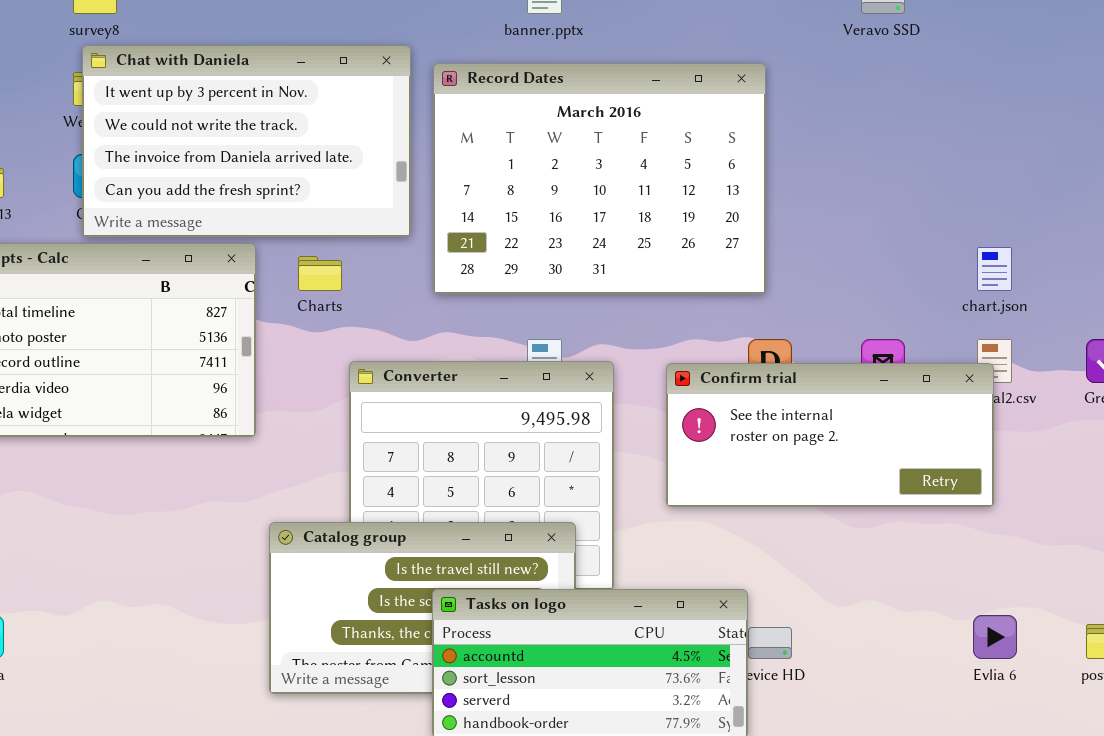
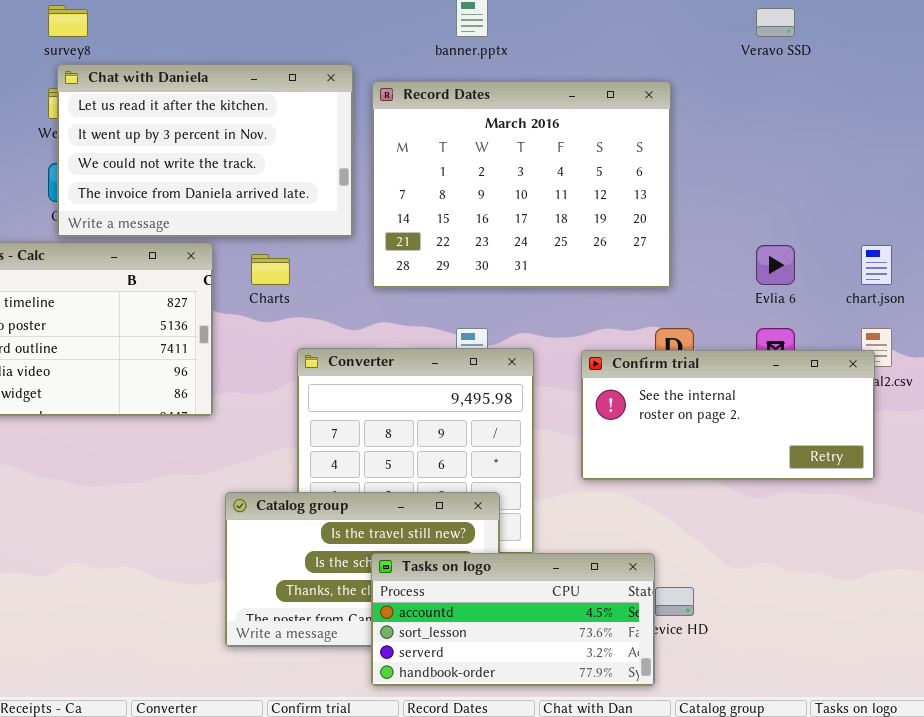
Chat with Daniela: [82,45,411,237] -> [57,64,353,237], scrolled up 1 row
Evlia 6: [973,615,1017,659] -> [756,245,795,285], moved

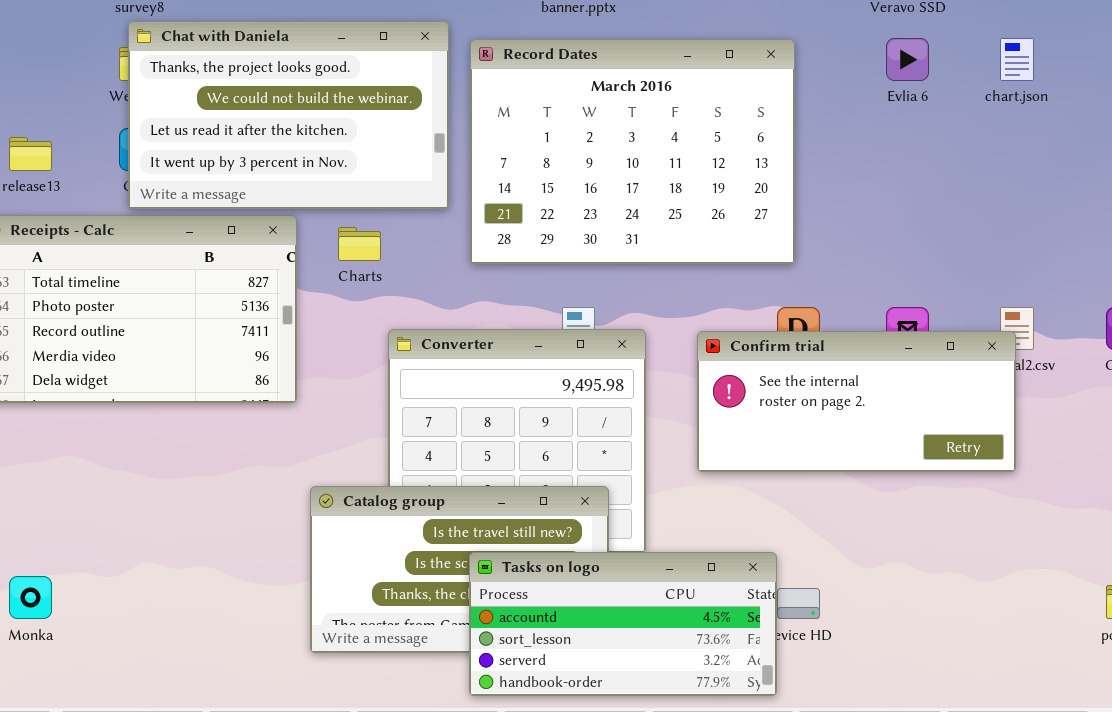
Chat with Daniela: [57,64,353,237] -> [128,21,449,209], scrolled up 2 rows
Evlia 6: [756,245,795,285] -> [886,38,929,81], moved
chart.json: [861,245,892,285] -> [1000,38,1034,81], moved

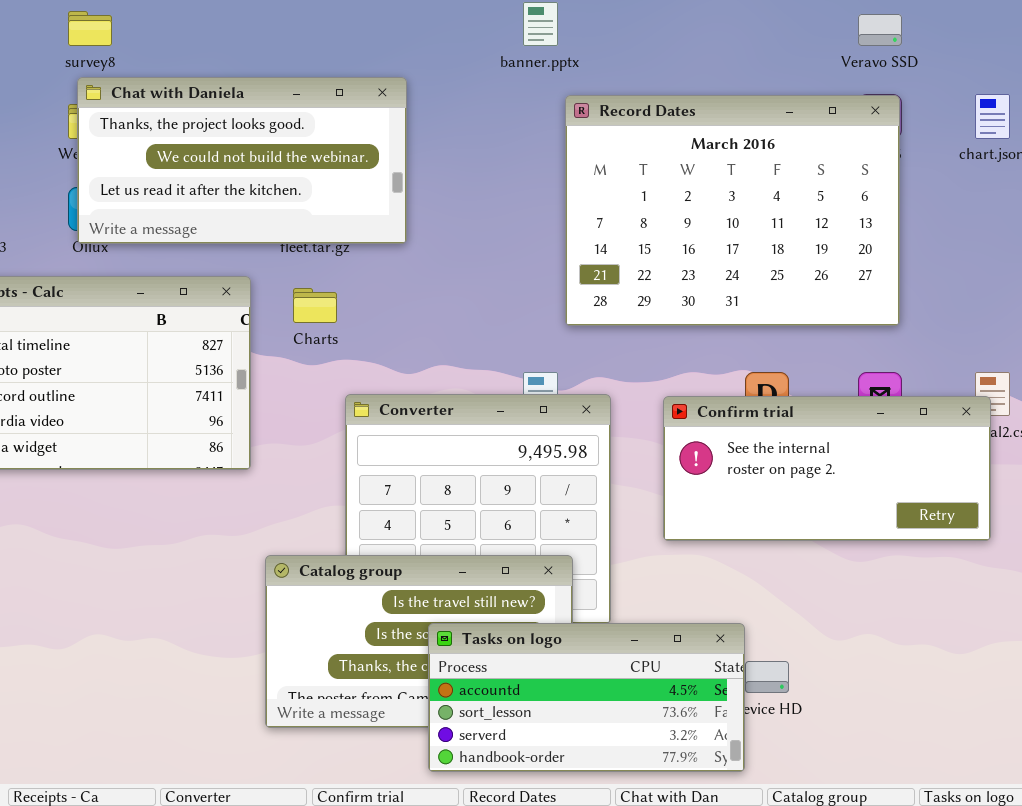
Chat with Daniela: [128,21,449,209] -> [77,77,407,244], resized
Record Dates: [470,39,795,264] -> [565,95,900,326], moved

